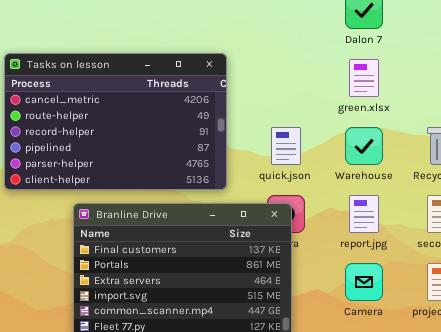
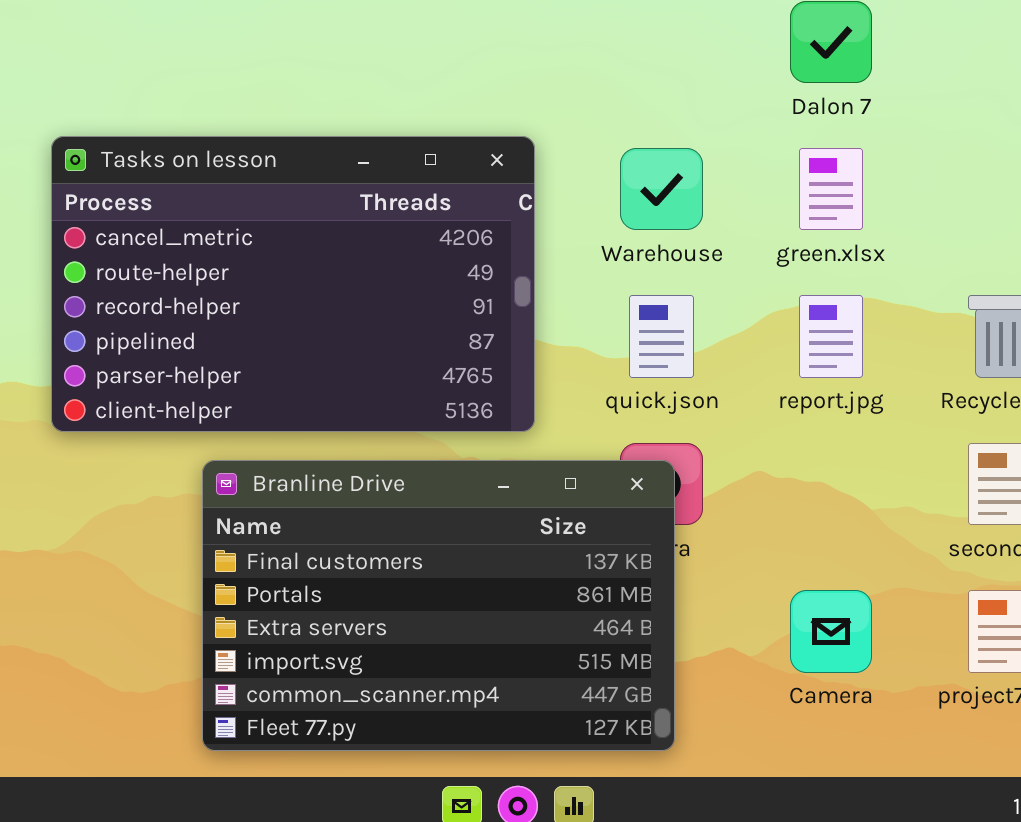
Warehouse: [345,127,383,165] -> [620,148,703,230], moved
report.jpg: [349,195,379,233] -> [799,295,863,378], moved

